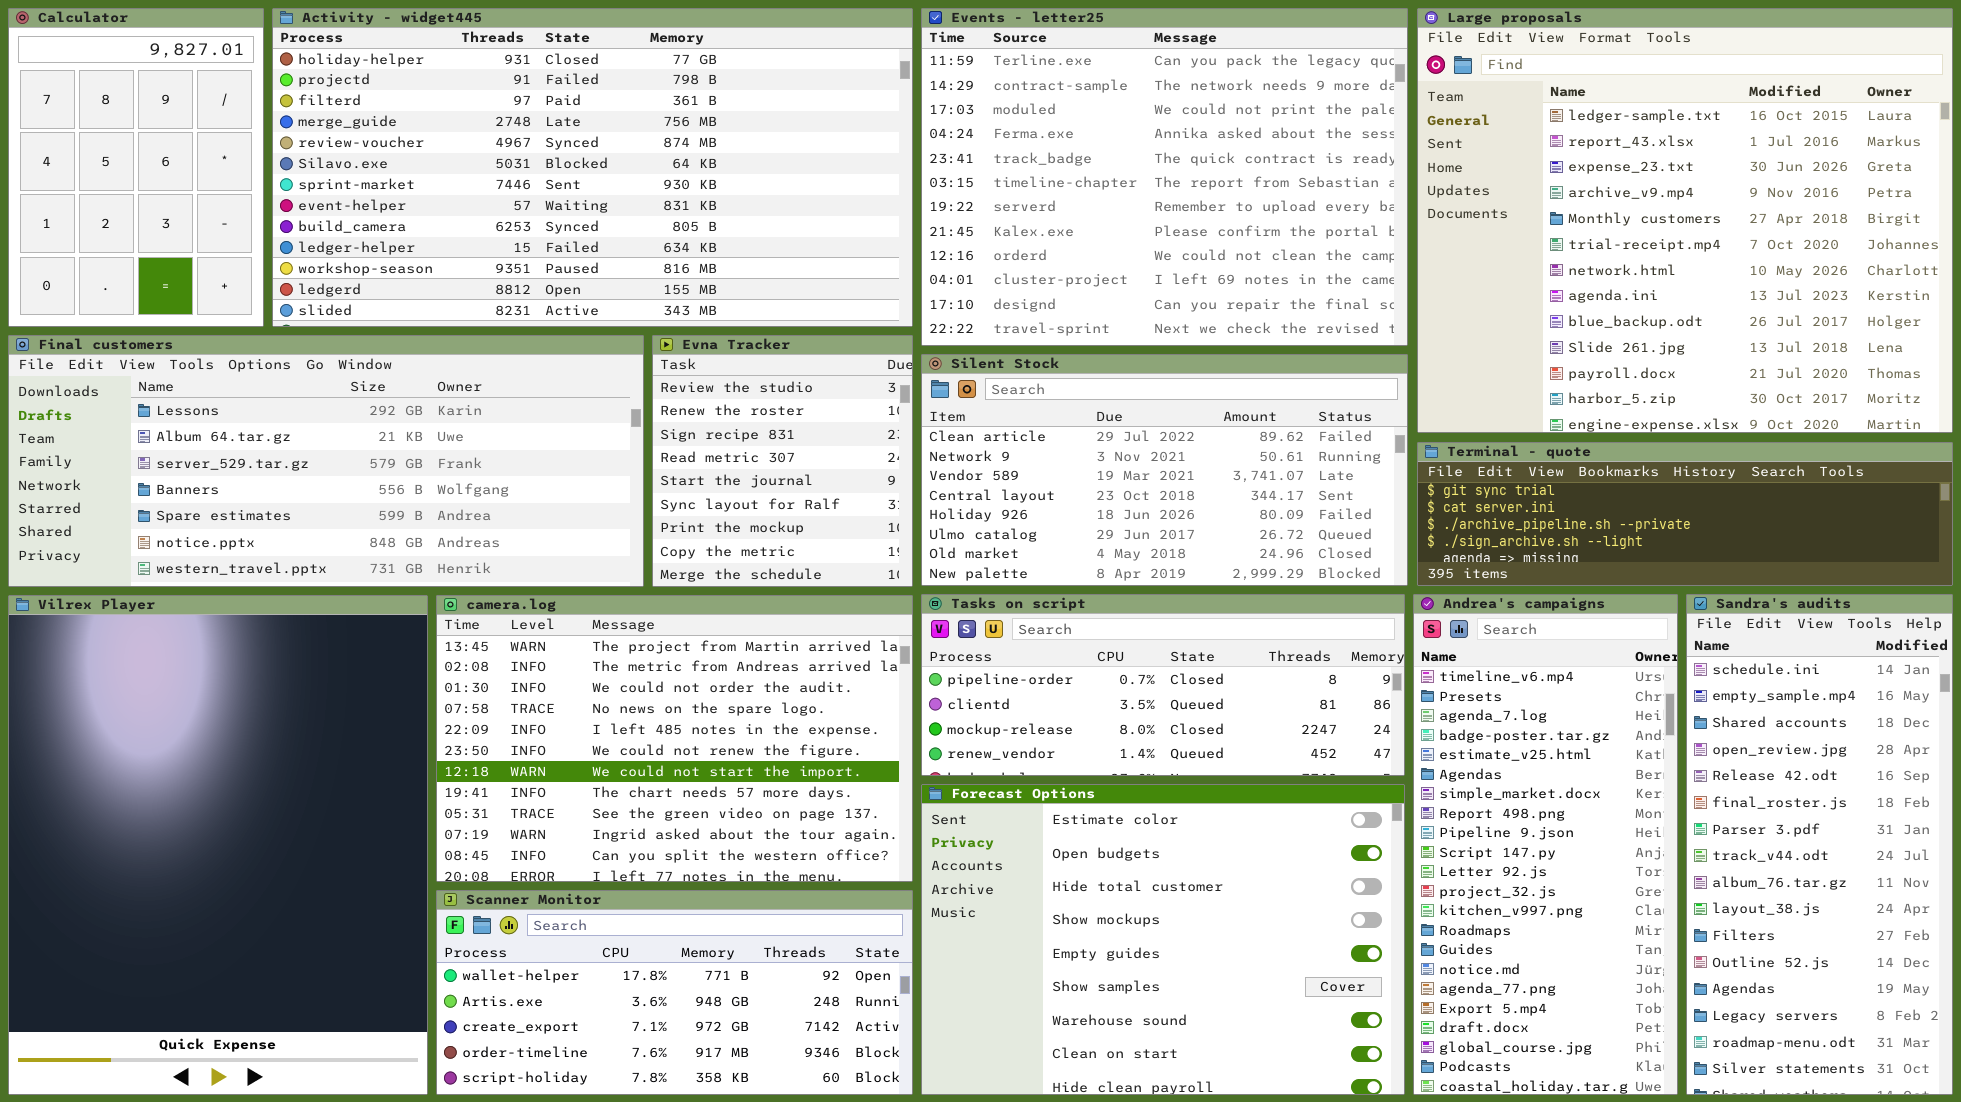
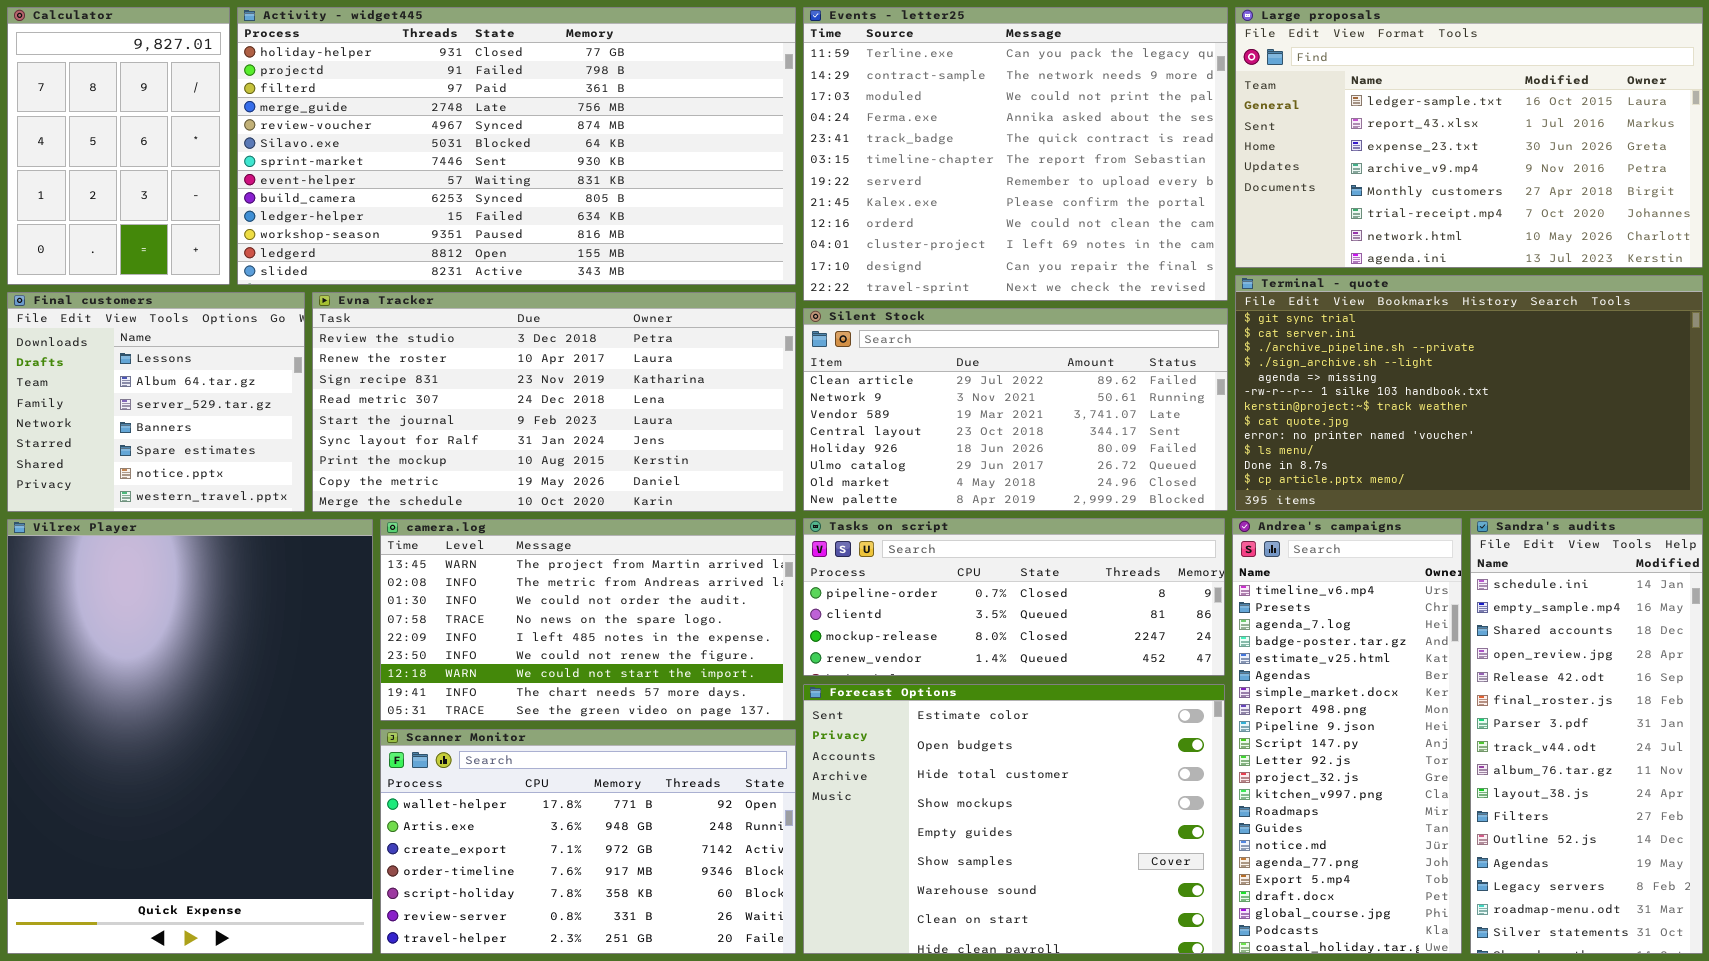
Large proposals: [1417,8,1953,433] -> [1235,7,1703,268], resized
Final customers: [8,335,644,587] -> [7,292,305,512], resized
Evna Tracker: [652,335,913,587] -> [312,292,796,512], resized
Terminal - quote: [1417,442,1953,586] -> [1235,275,1703,511], resized
camera.log: [436,595,913,882] -> [380,519,796,721], resized
Scanner Monitor: [436,890,913,1095] -> [380,729,796,954], resized

